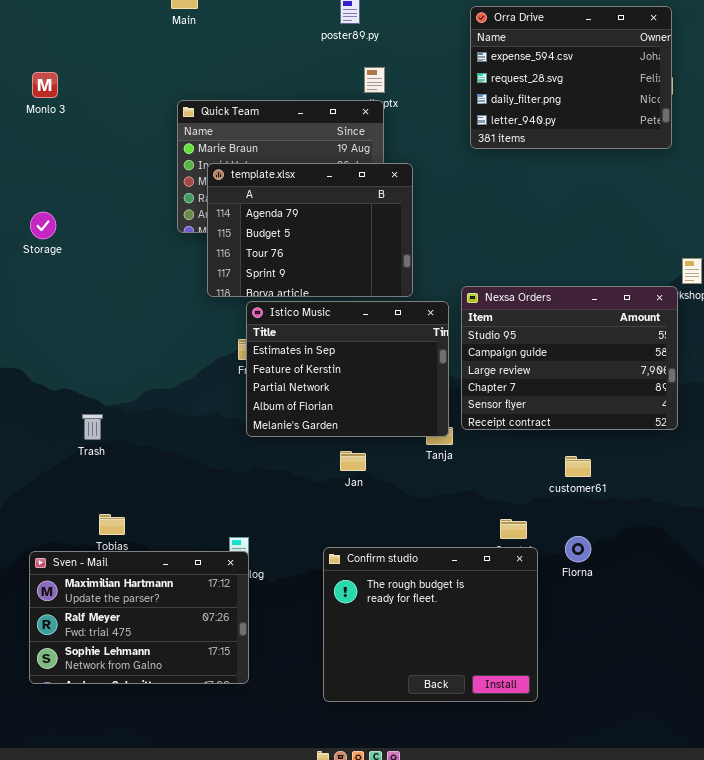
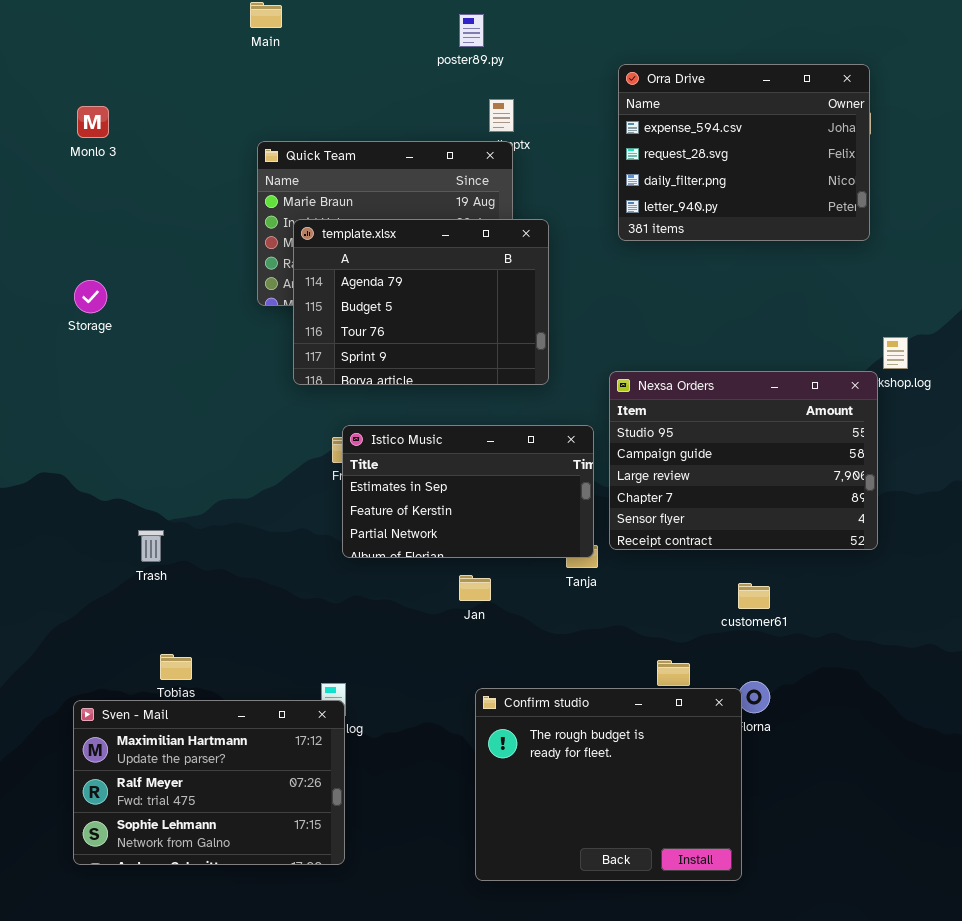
Orra Drive: [470,6,672,149] -> [618,64,870,241], moved
Istico Music: [246,301,449,437] -> [342,425,594,558], resized
Confirm studio: [323,547,538,702] -> [475,688,742,881], moved

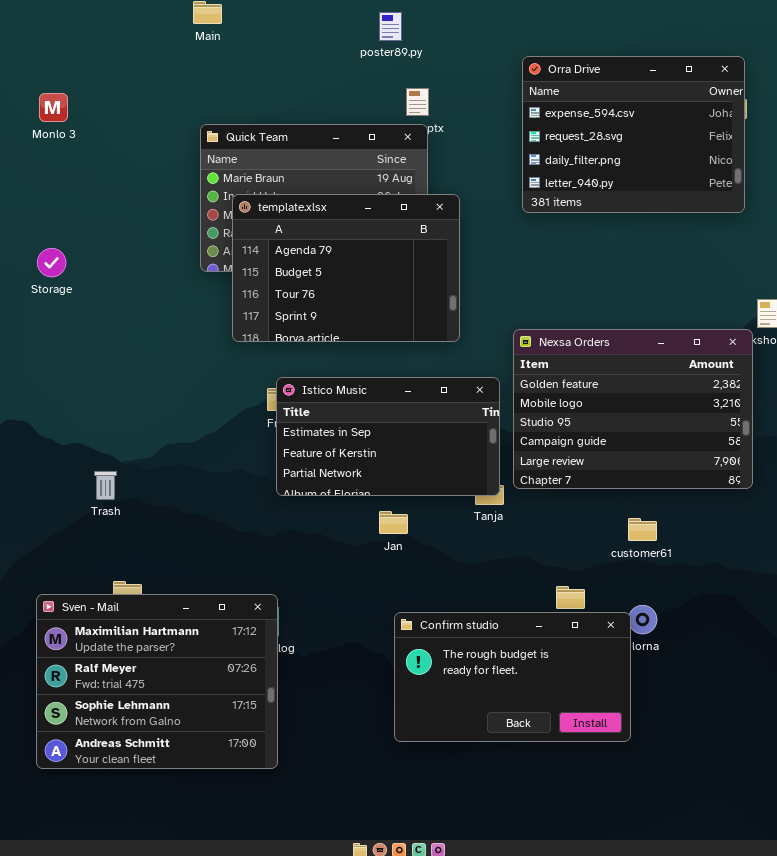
Nexsa Orders: [609,371,878,550] -> [513,329,753,489], scrolled up 2 rows
Confirm studio: [475,688,742,881] -> [394,612,631,742], resized
Sven - Mail: [73,700,345,865] -> [36,594,278,769], resized

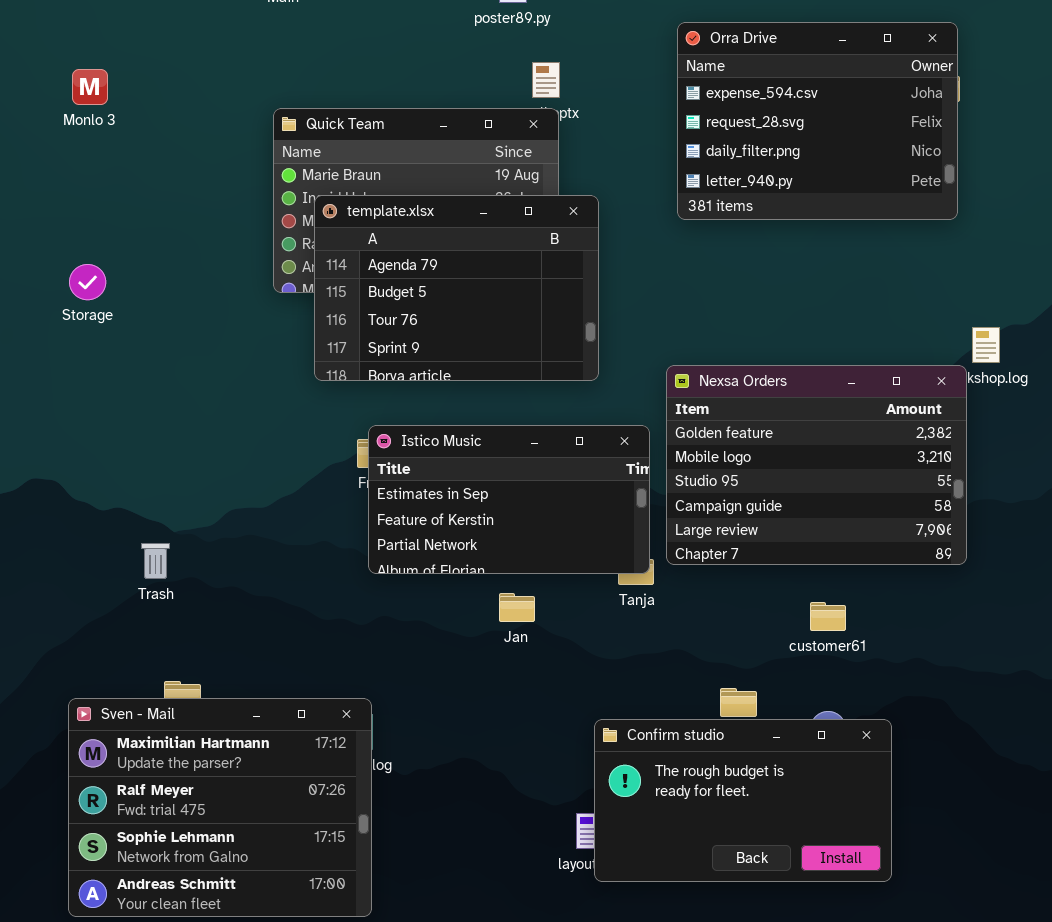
Confirm studio: [394,612,631,742] -> [594,719,892,882], moved

